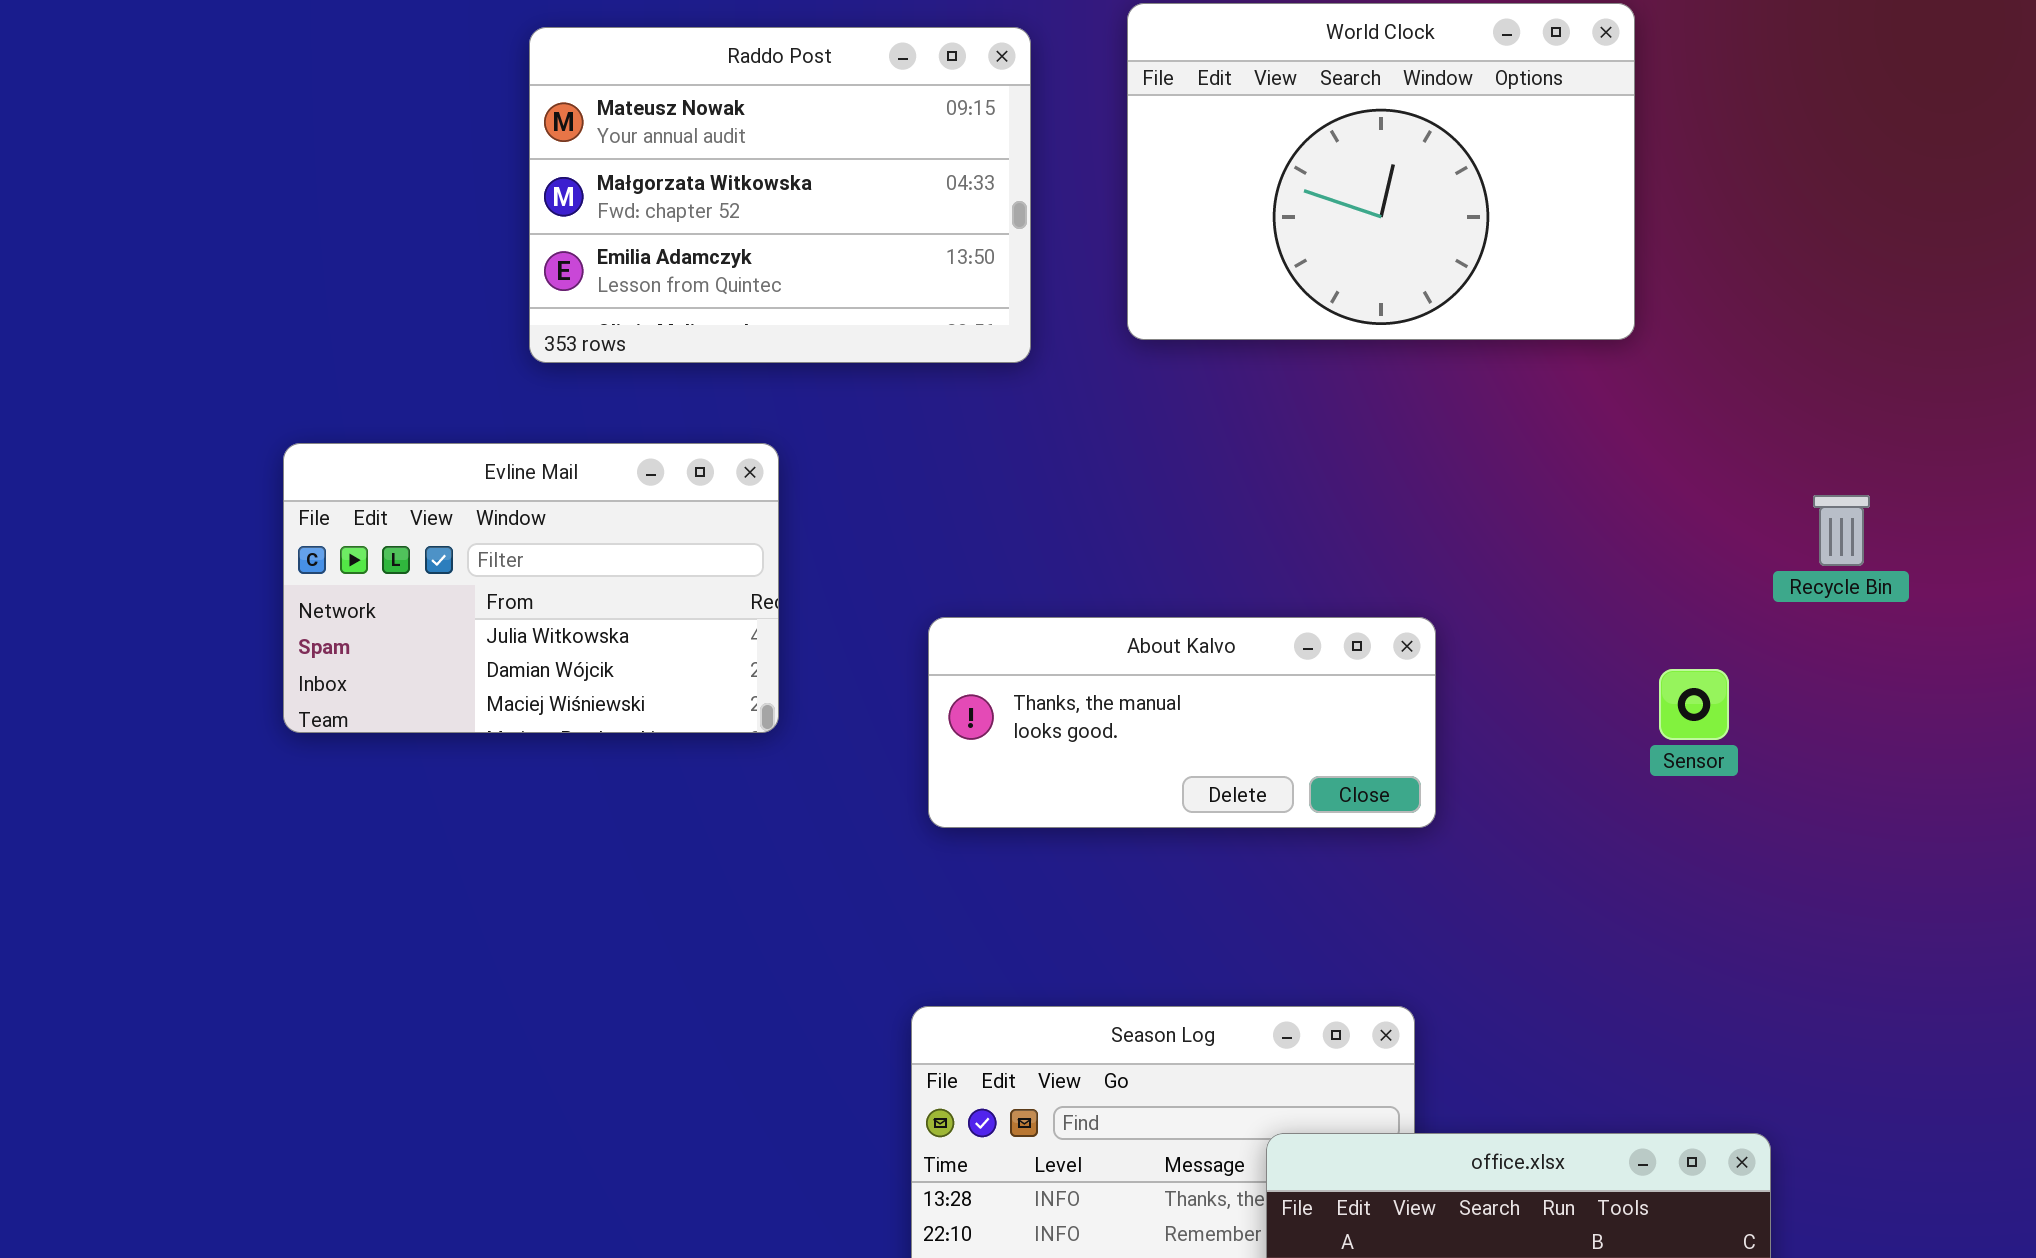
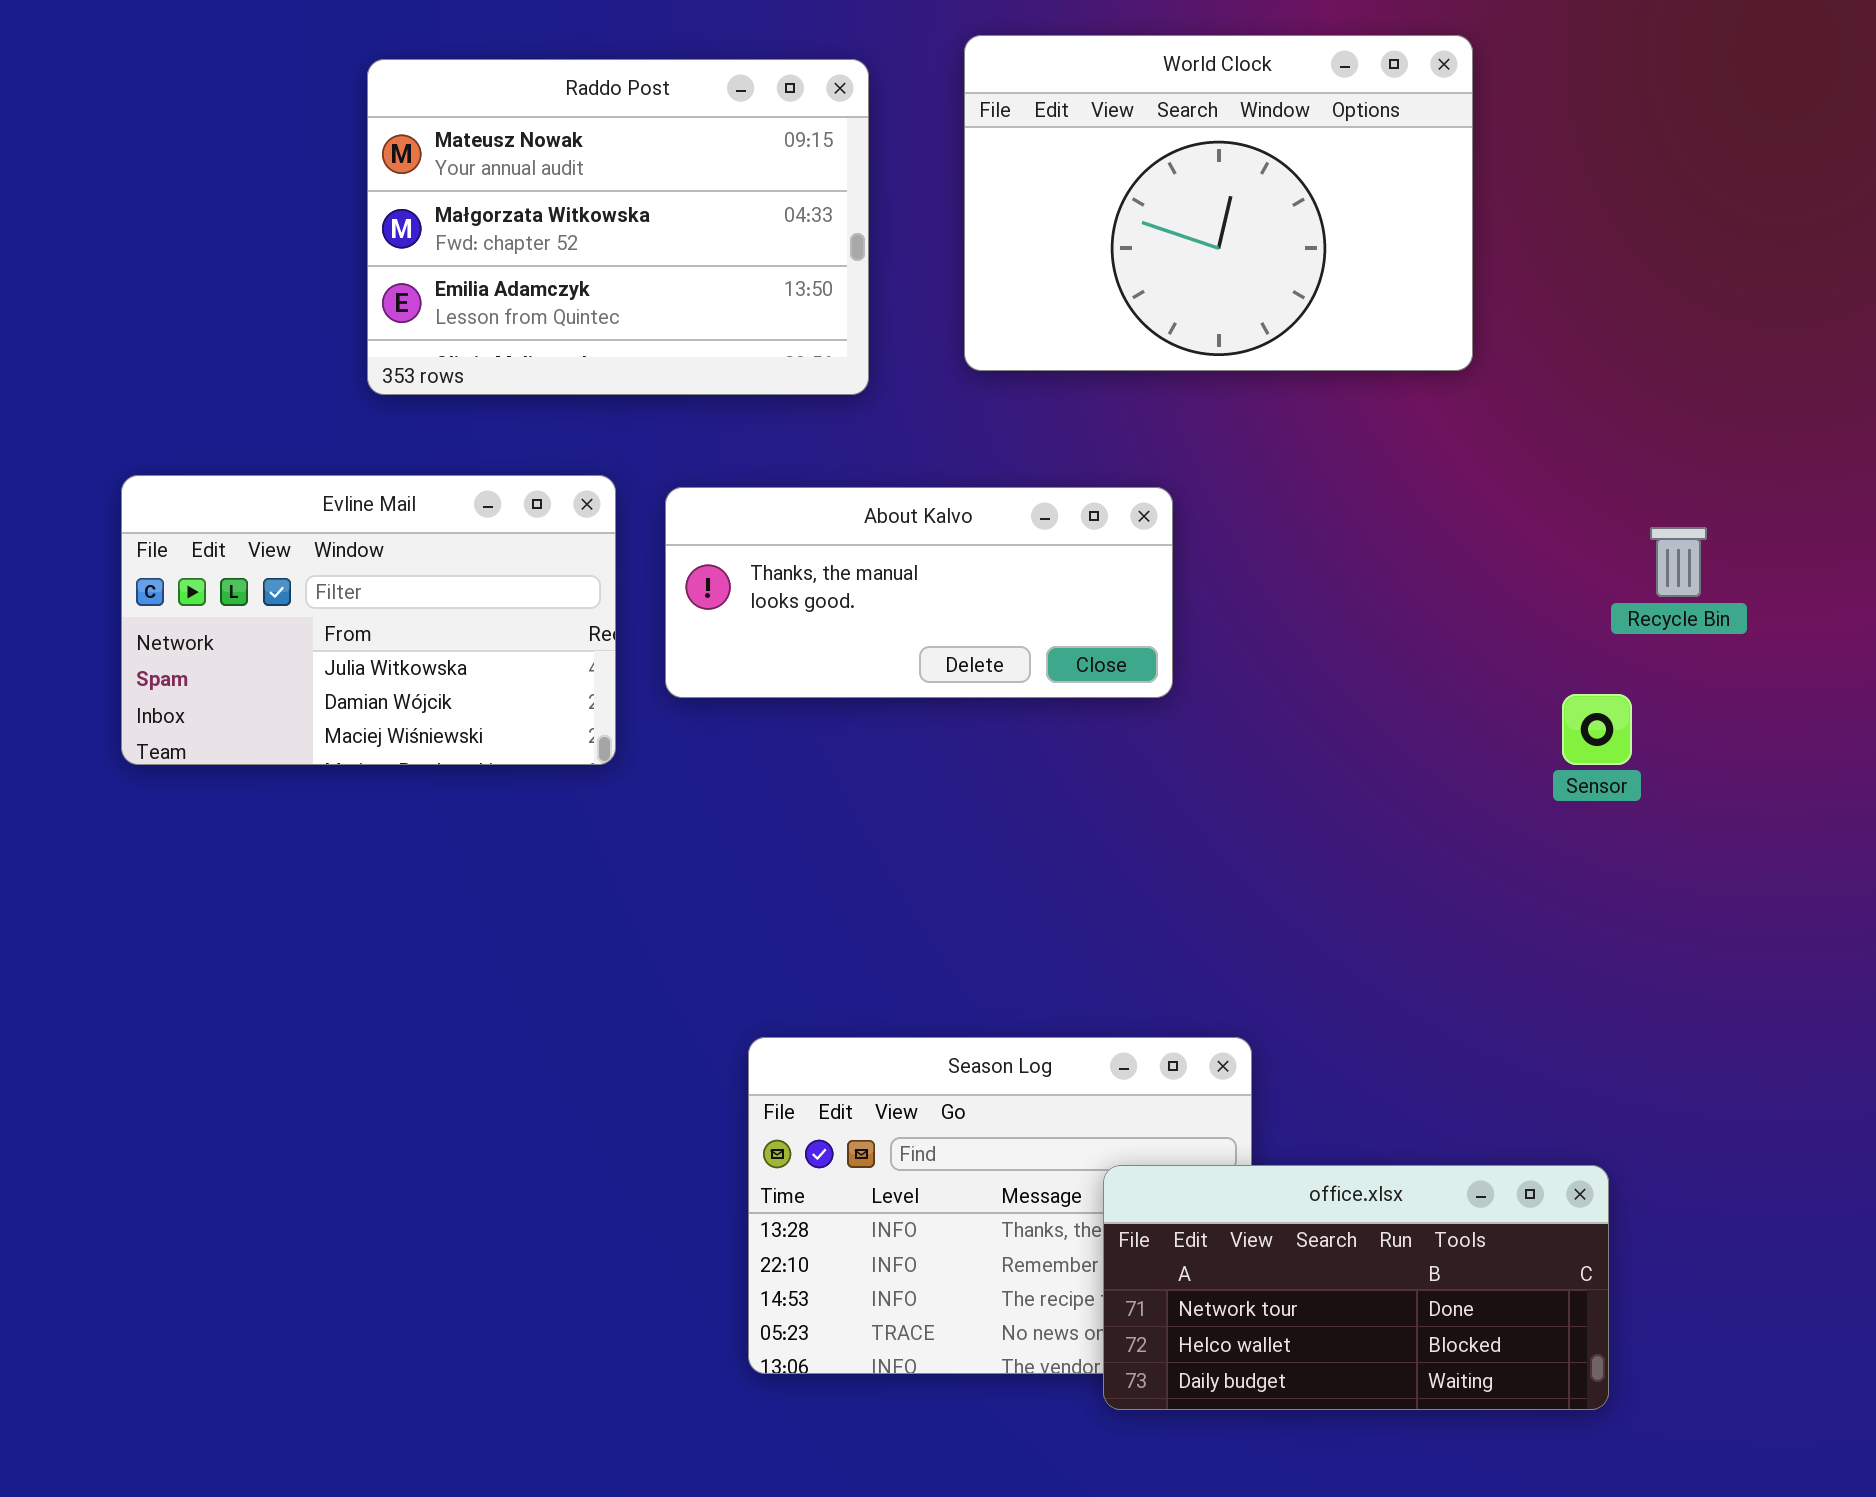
About Kalvo: [928,617,1436,828] -> [665,487,1173,698], moved
Sensor: [1659,669,1729,740] -> [1562,694,1632,765], moved

